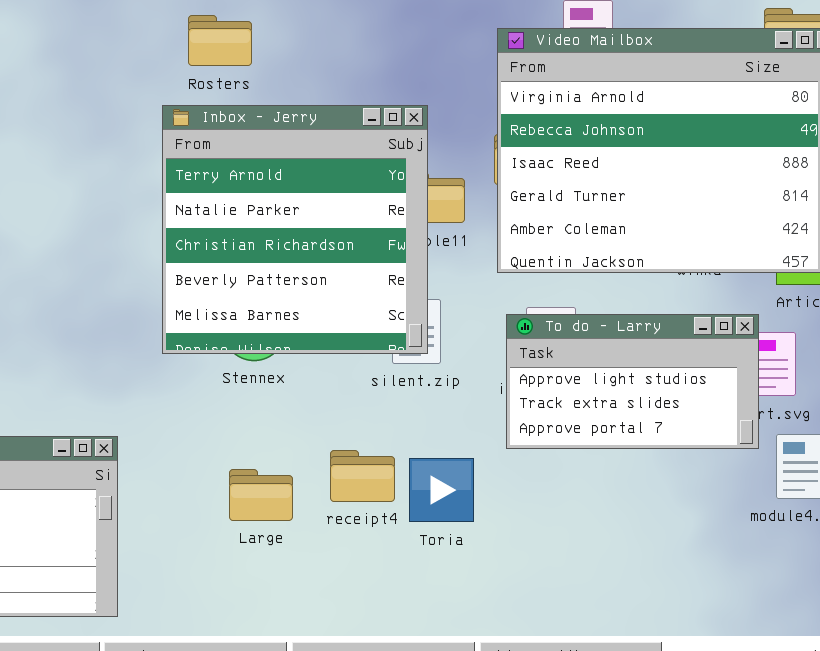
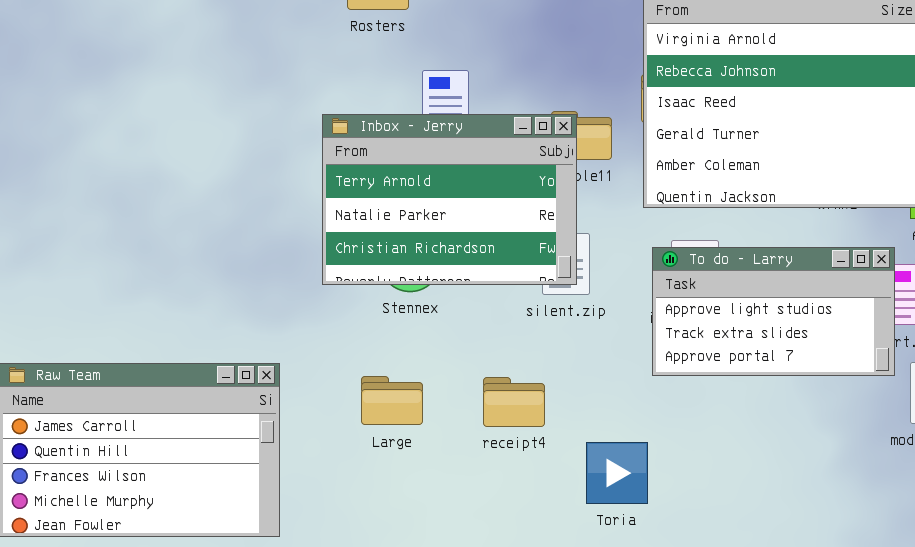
Inbox - Jerry: [162,105,428,354] -> [322,114,577,285], resized
Toria: [409,458,474,522] -> [586,442,648,504], moved
Large: [229,469,293,521] -> [361,376,423,425], moved

